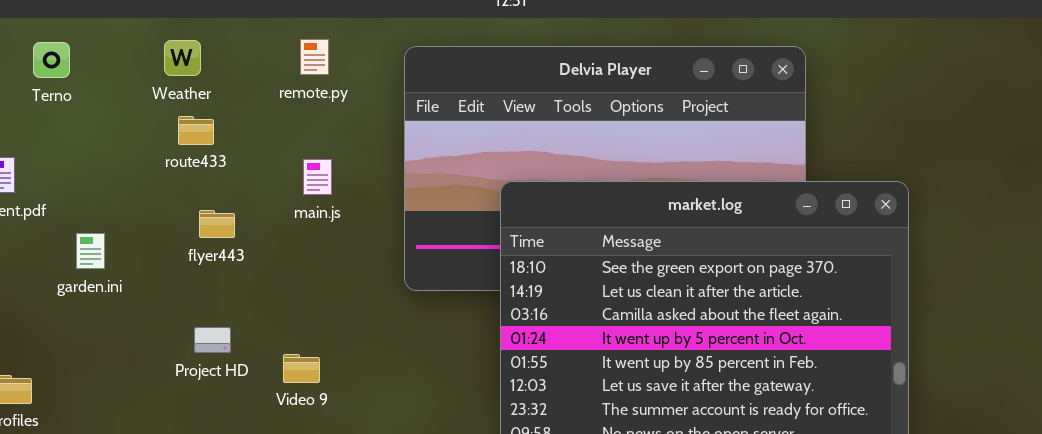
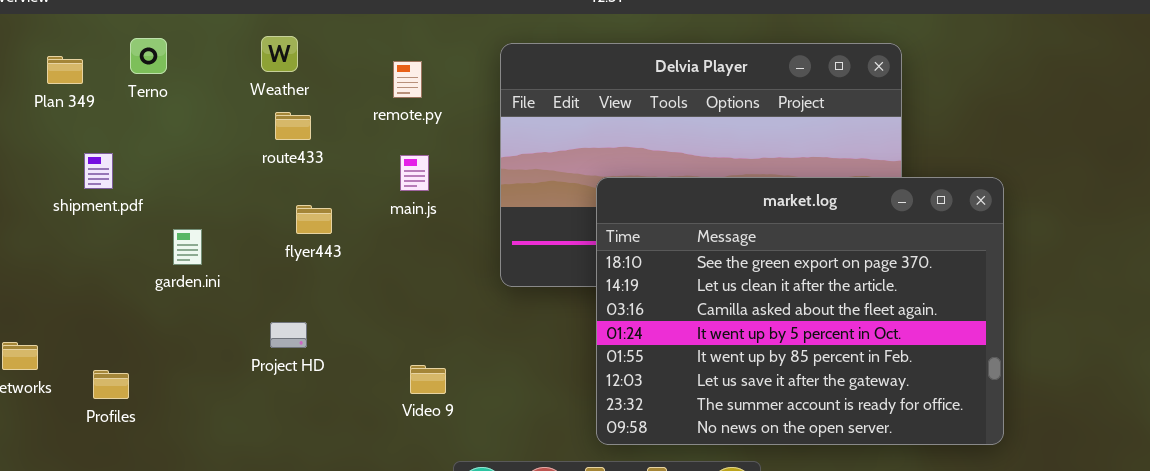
remote.py: [300,39,329,75] -> [393,61,422,98], moved
Project HD: [194,327,231,353] -> [270,322,307,348], moved
Video 9: [283,354,320,383] -> [410,365,446,394], moved

